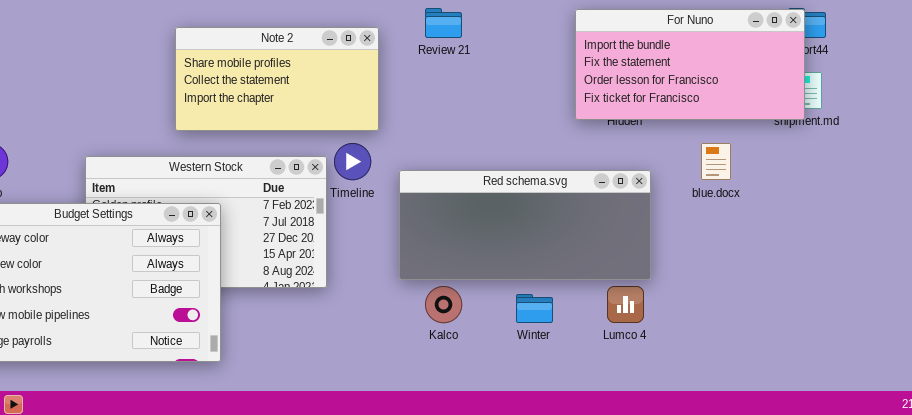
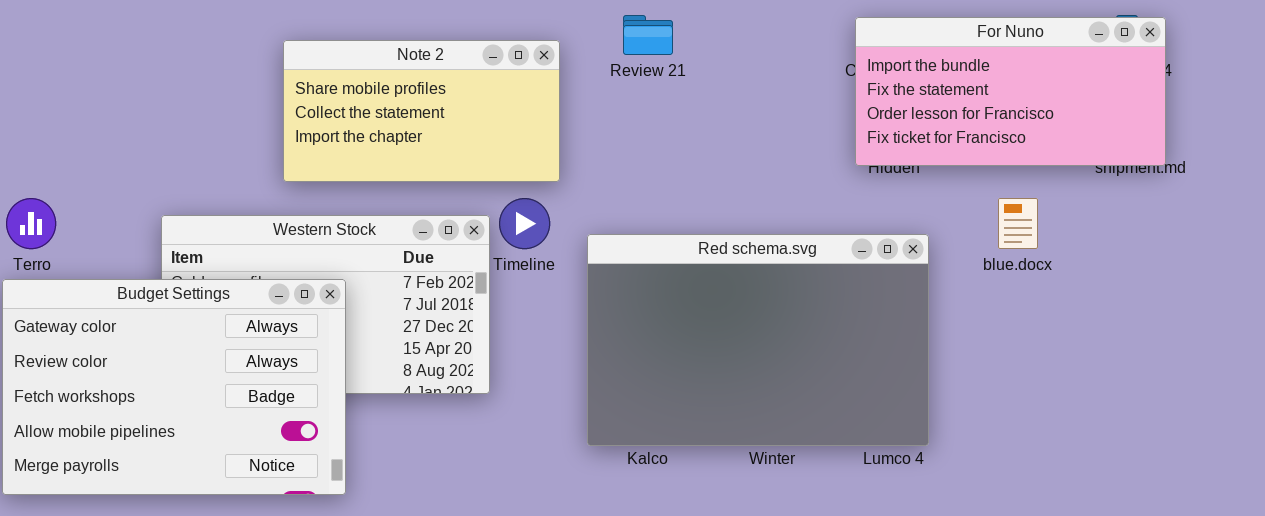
For Nuno: [575,9,805,120] -> [855,17,1166,166], moved
Red schema.svg: [399,170,651,280] -> [587,234,929,446], resized

